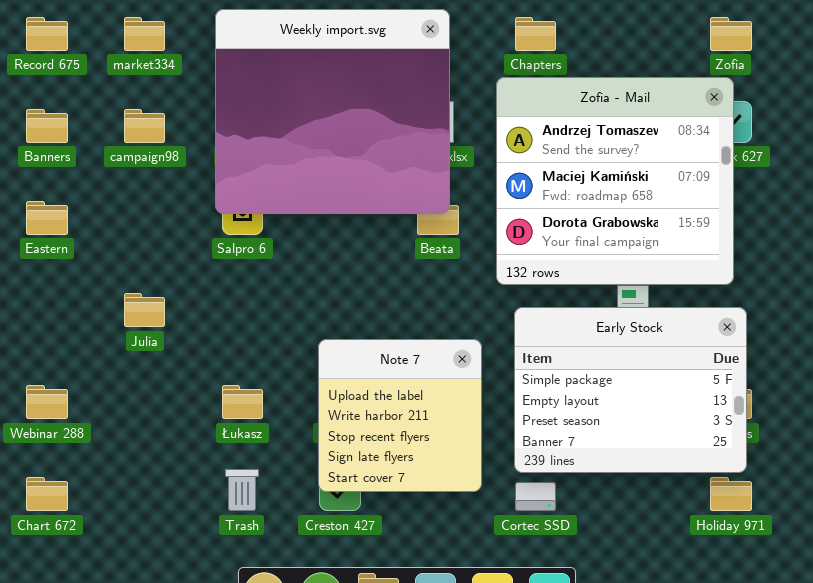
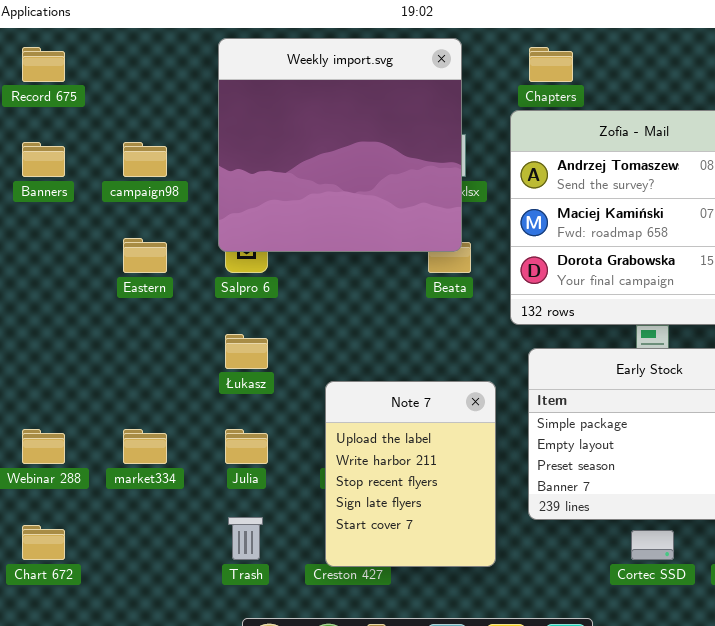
market334: [124,17,165,51] -> [123,429,167,464], moved
Eastern: [26,201,68,235] -> [123,238,167,273], moved
Julia: [124,293,165,327] -> [225,429,268,464], moved
Note 7: [318,339,482,492] -> [325,381,496,567], resized
Łukasz: [222,385,263,419] -> [225,334,268,369], moved
Cortec SSD: [515,482,556,511] -> [631,530,674,560], moved

